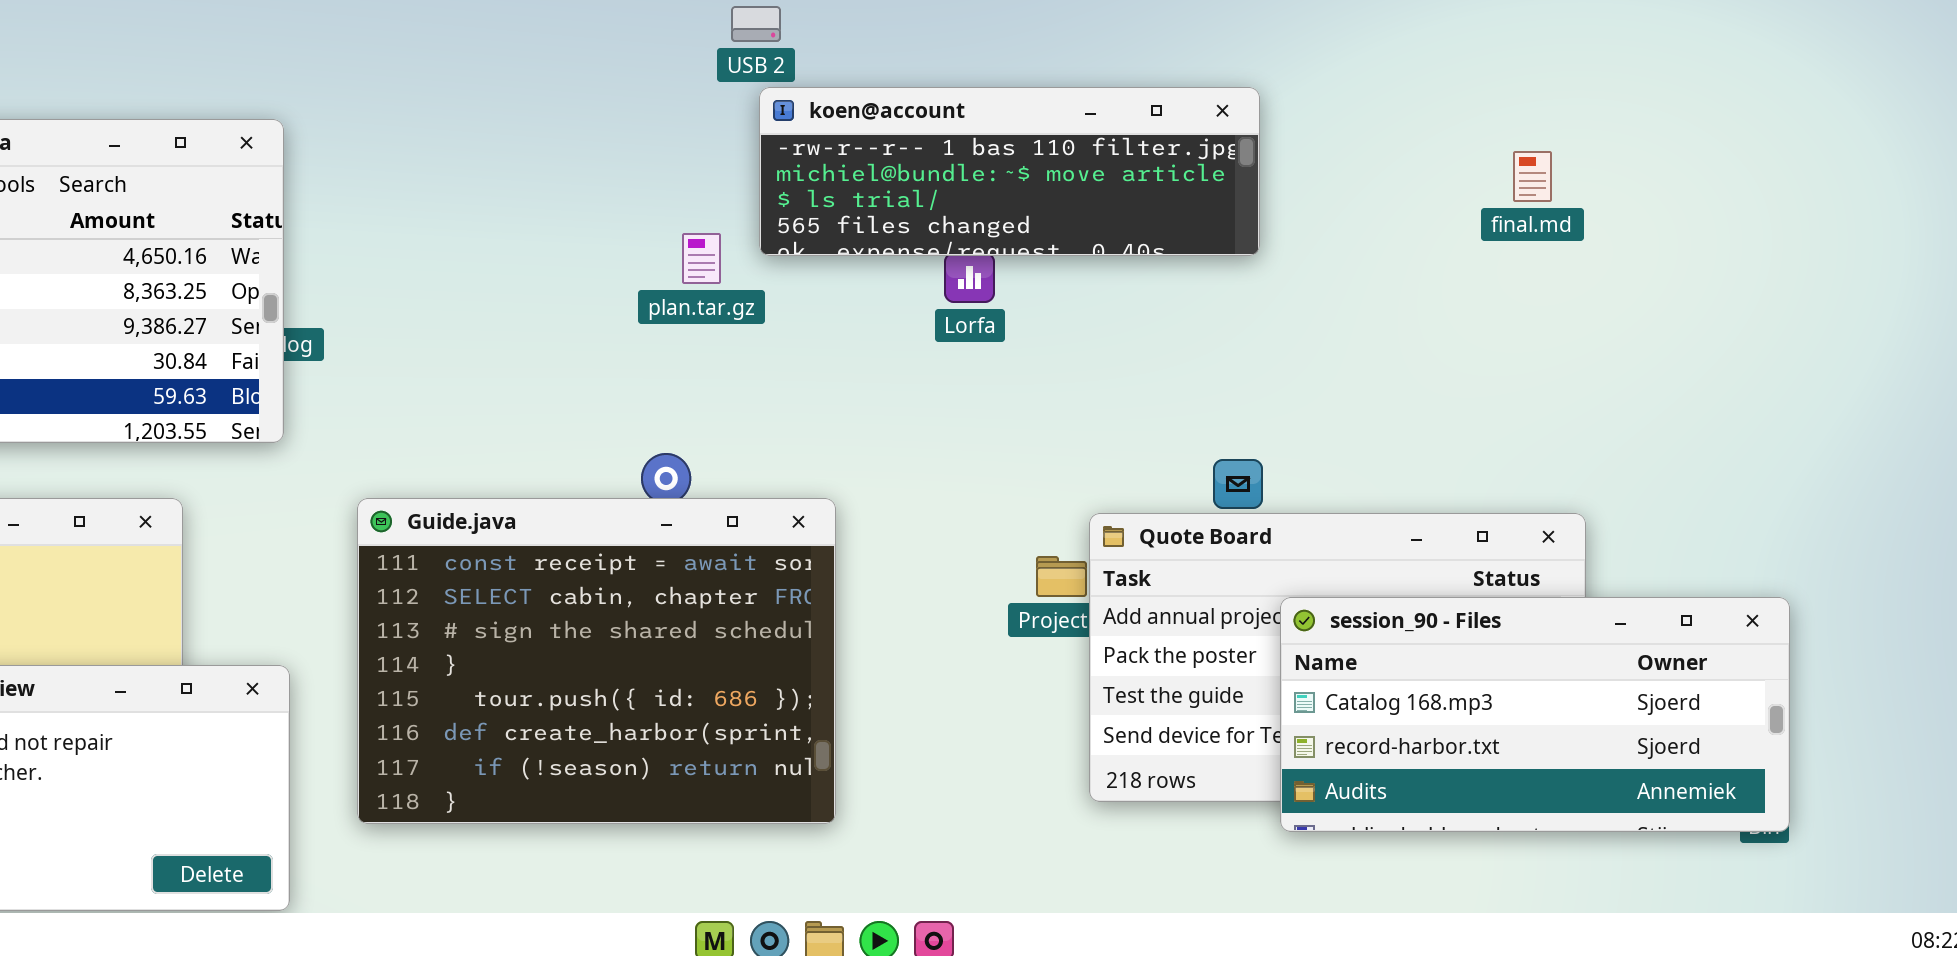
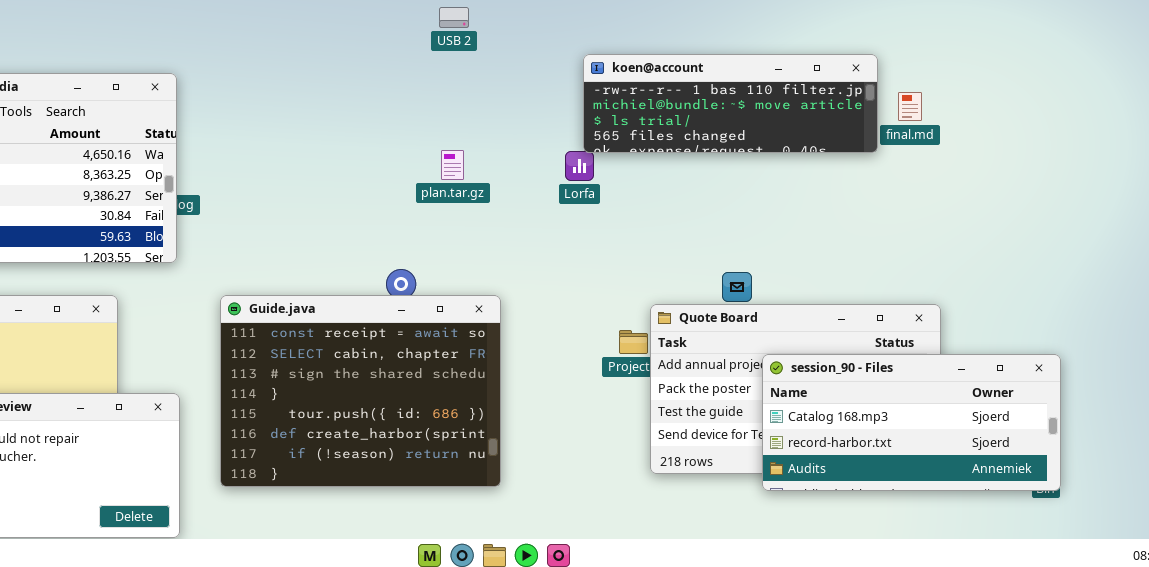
koen@account: [759,87,1260,256] -> [583,54,878,153], moved
plan.tar.gz: [682,233,721,284] -> [441,150,464,180], moved

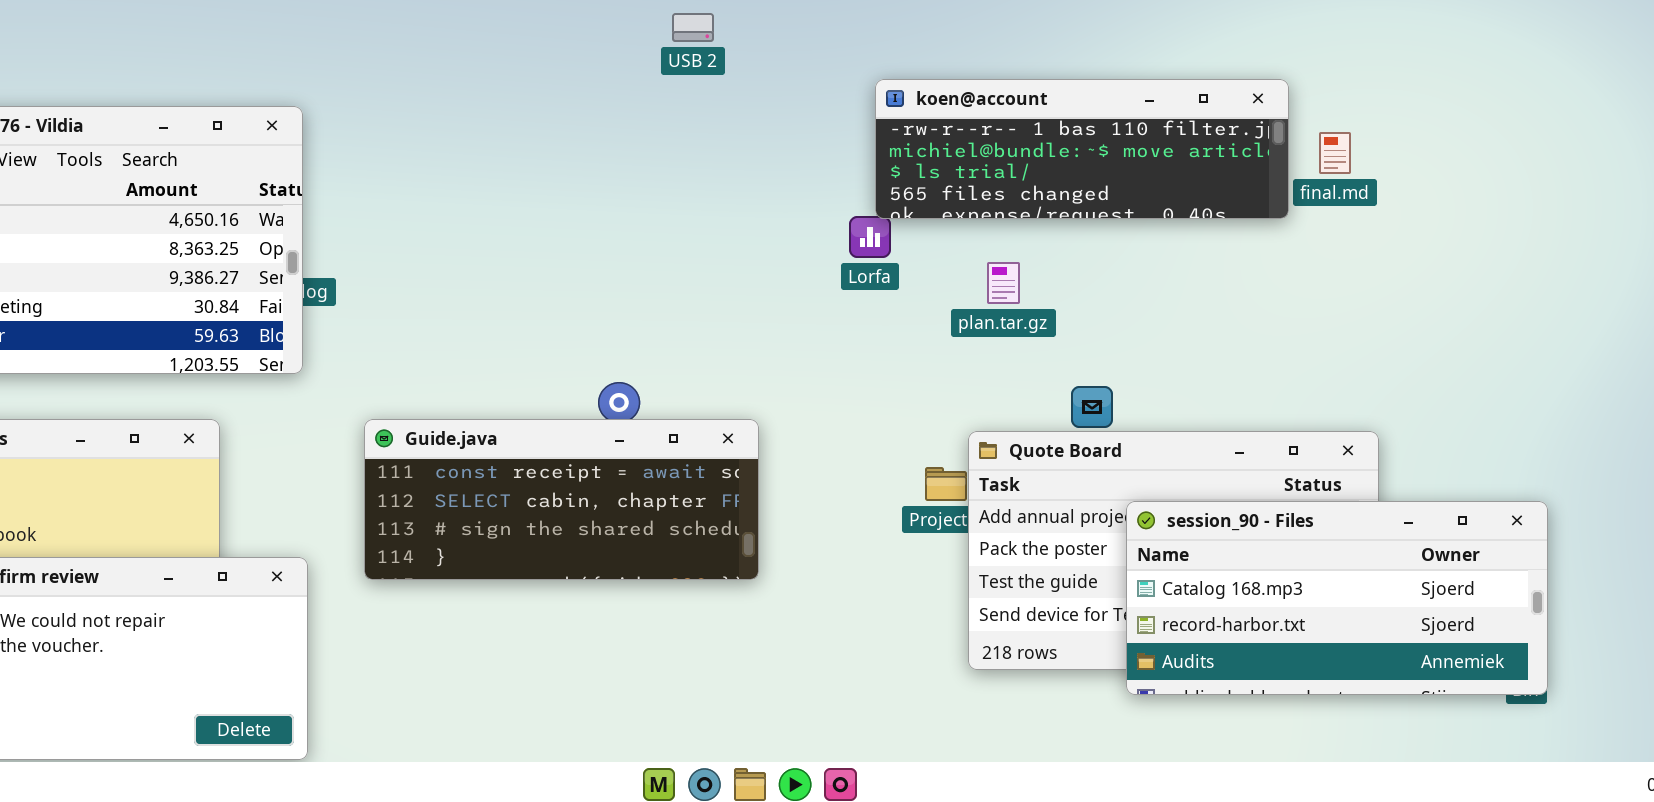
plan.tar.gz: [441,150,464,180] -> [987,262,1020,304], moved
Guide.java: [220,295,501,487] -> [364,419,759,580], resized

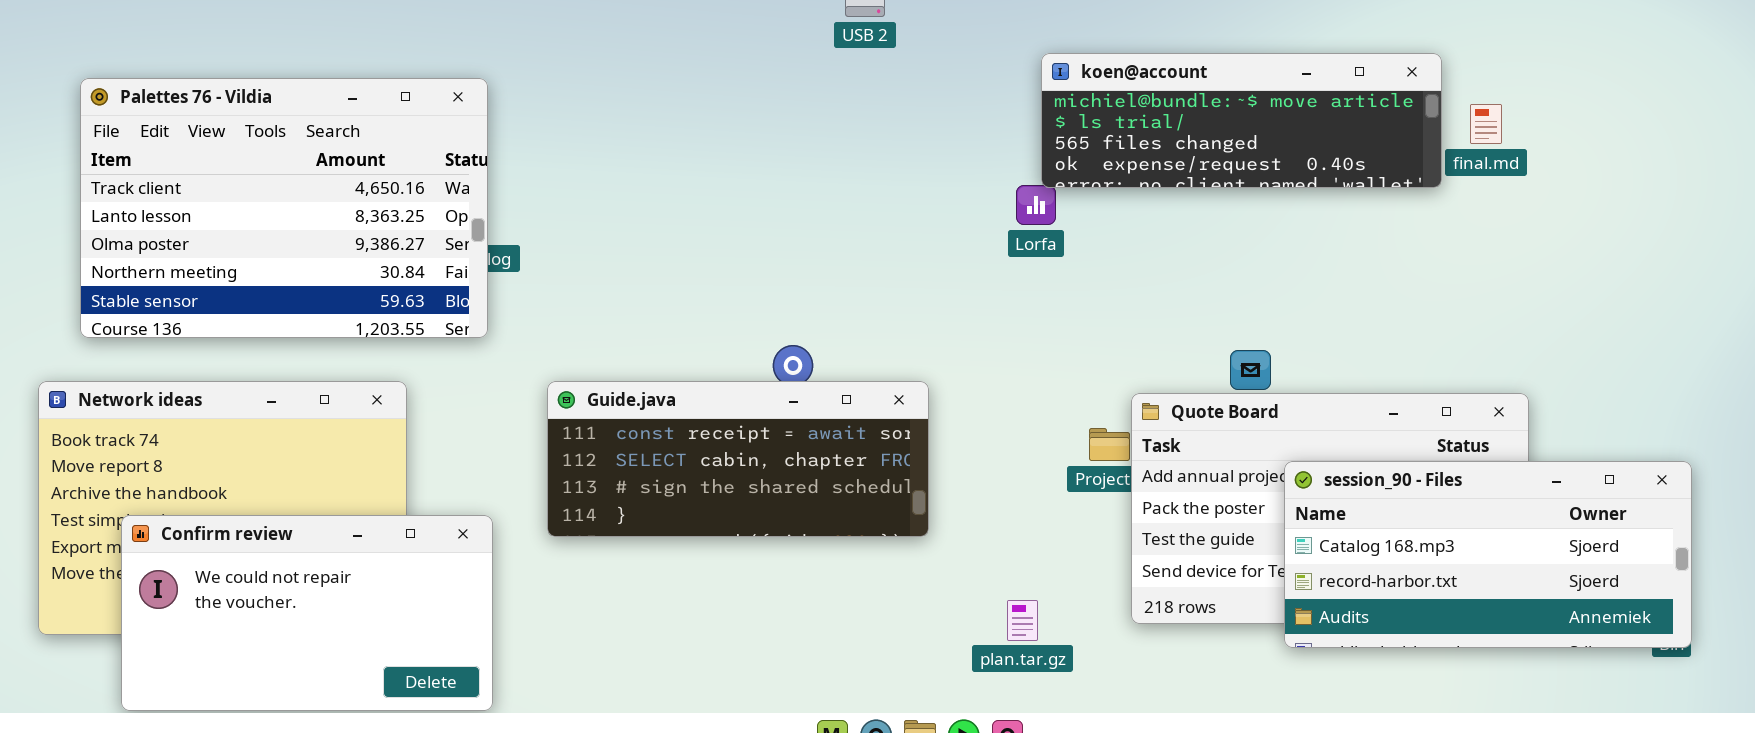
koen@account: [875,79,1289,219] -> [1041,53,1442,188], scrolled down 1 row
plan.tar.gz: [987,262,1020,304] -> [1007,600,1038,641], moved

